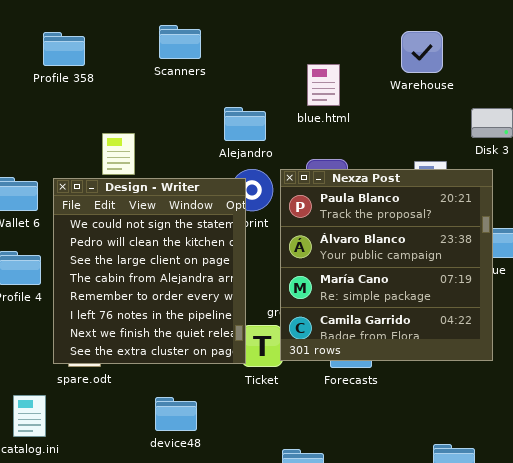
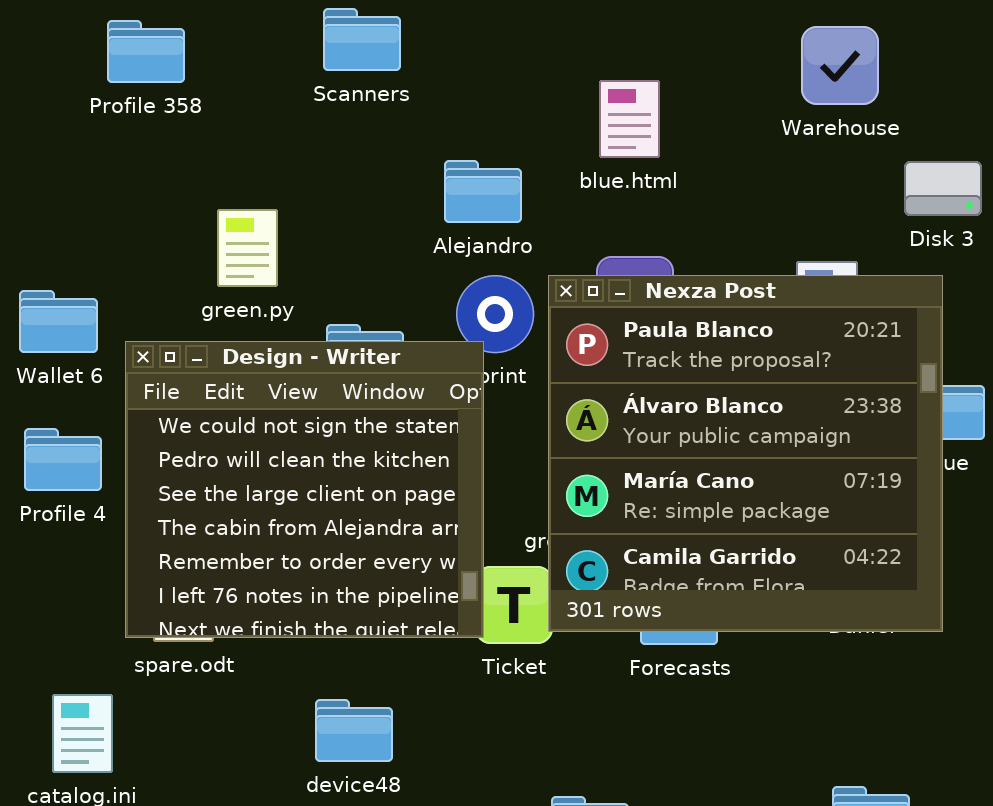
Warehouse: [401,31,443,73] -> [801,26,879,105], moved
Design - Writer: [53,178,246,364] -> [125,341,484,638], resized

